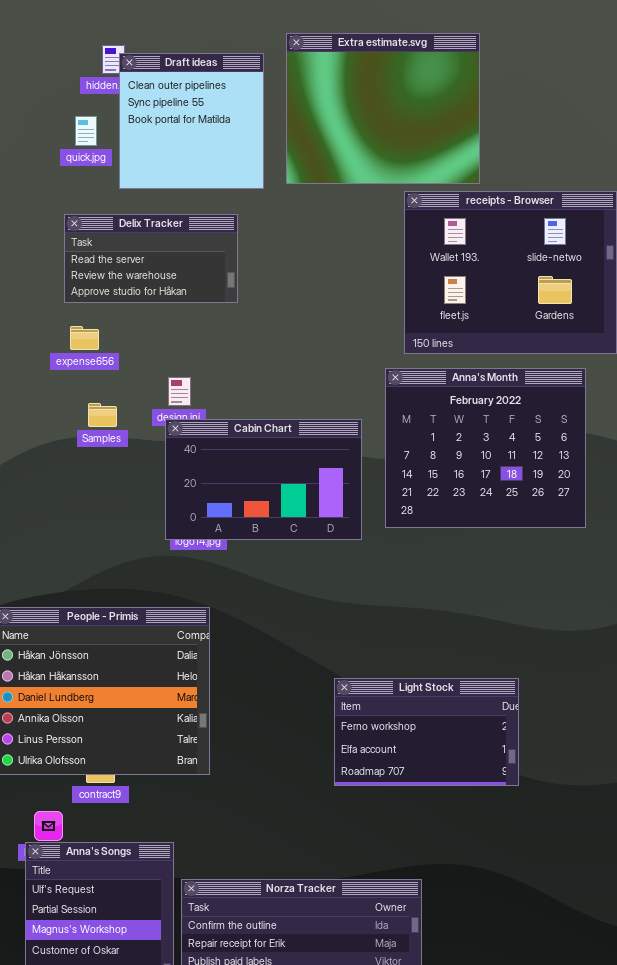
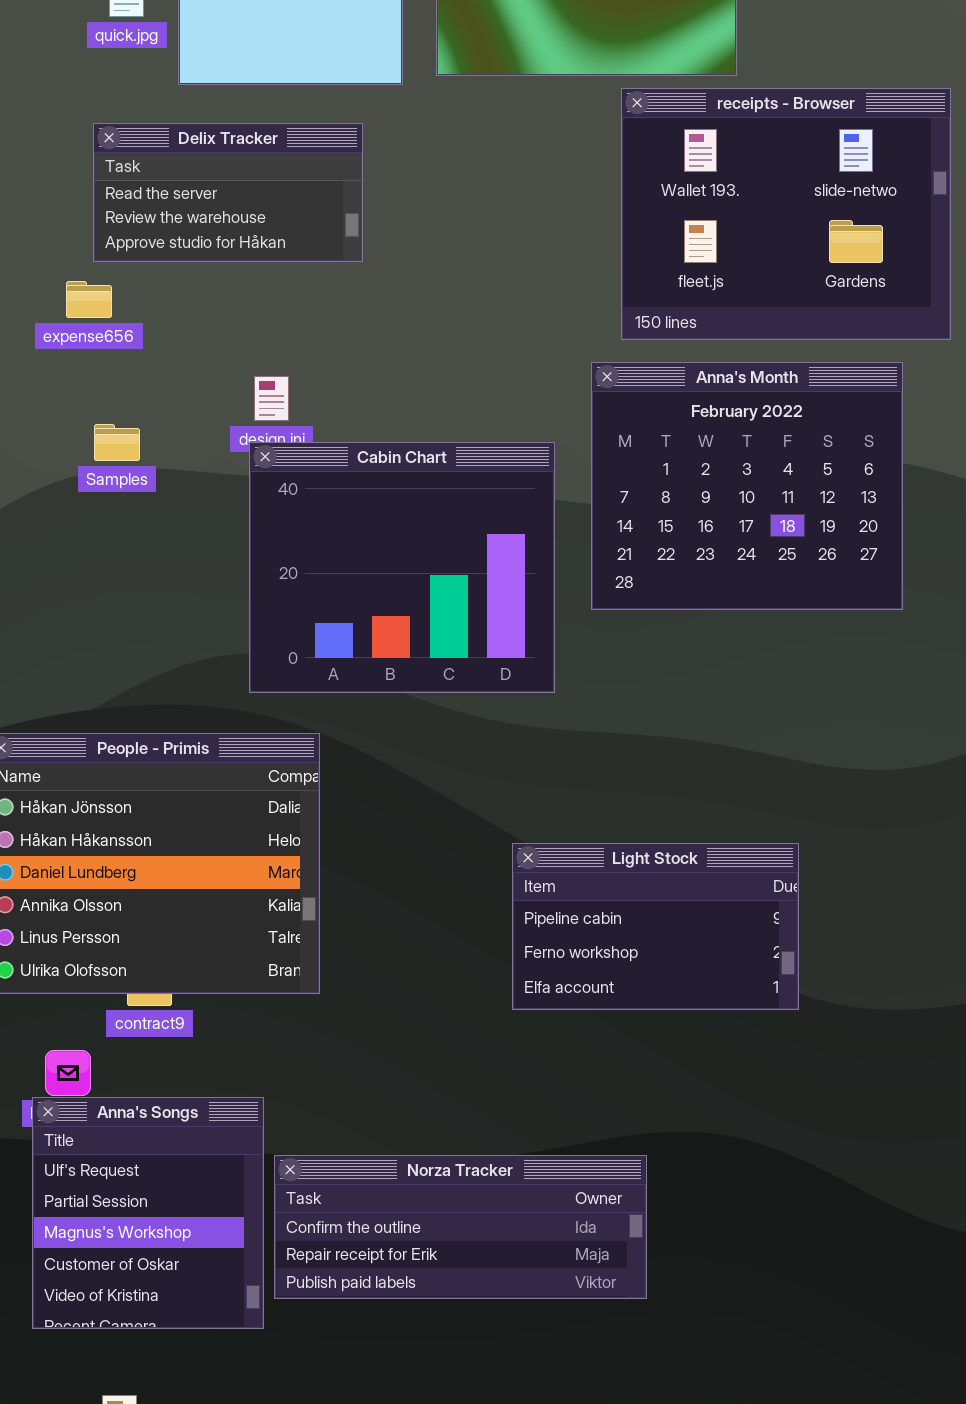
expense656: [70,326,99,350] -> [66,281,112,318], moved
Samples: [88,403,117,427] -> [94,424,140,461], moved
Cabin Chart: [165,419,362,540] -> [249,442,555,693], resized
Light Stock: [334,678,519,786] -> [512,843,799,1010], scrolled up 1 row

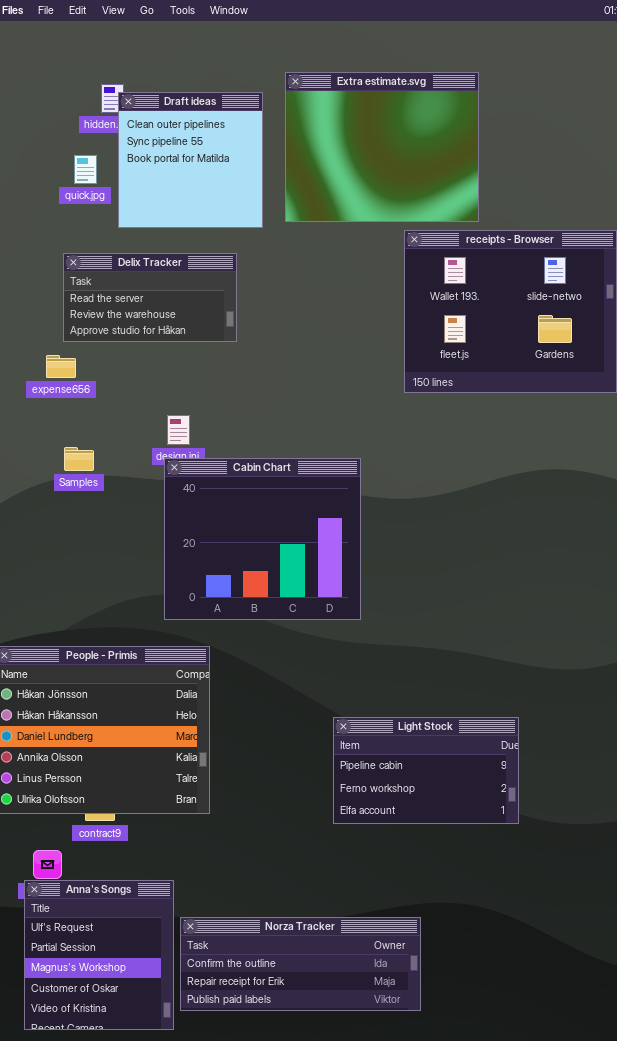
Anna's Month: [591,362,903,610] -> none, closed

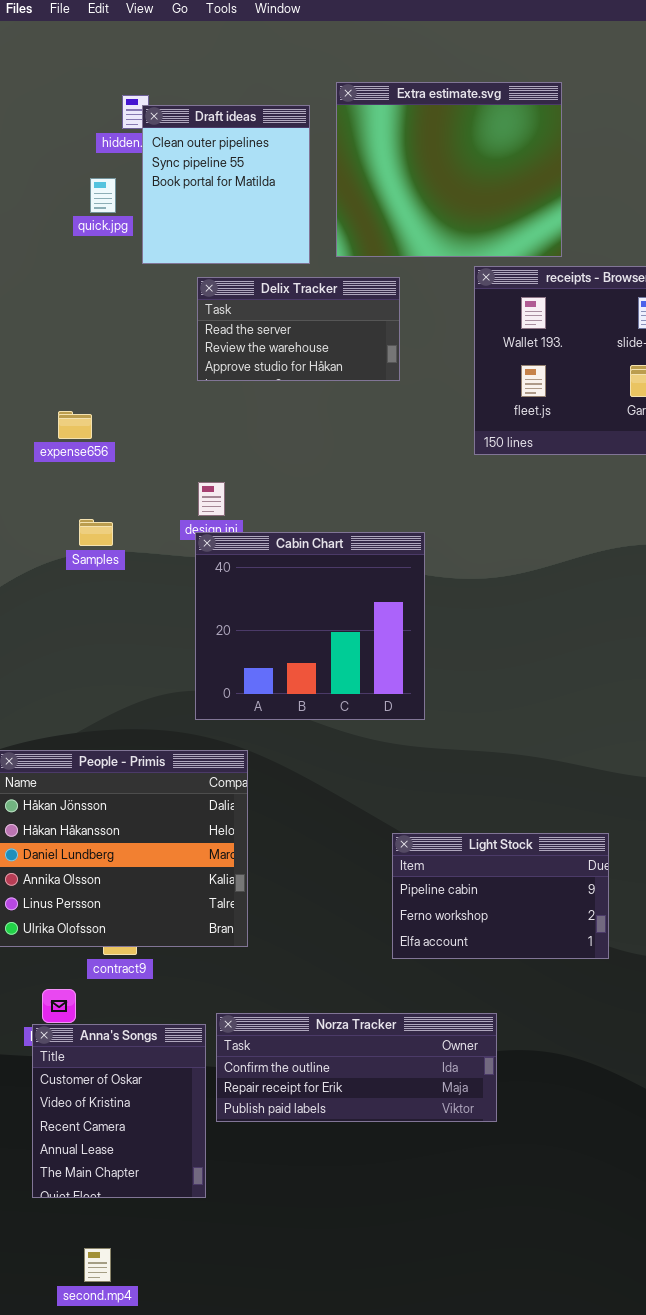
Delix Tracker: [63,253,237,342] -> [197,277,400,381], moved
Anna's Songs: [24,880,174,1030] -> [32,1024,206,1198], scrolled down 3 rows
Norza Tracker: [180,917,421,1011] -> [216,1013,497,1122], moved

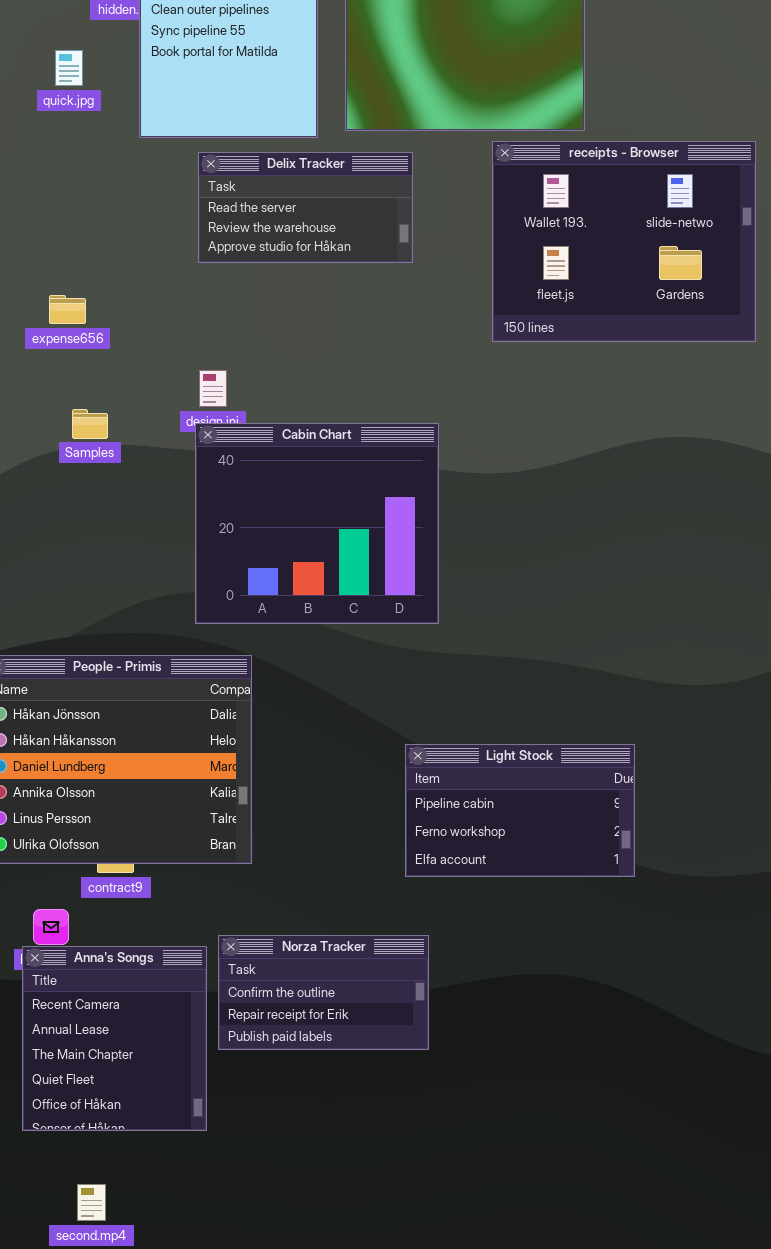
quick.jpg: [90,178,116,213] -> [55,50,83,86], moved
Norza Tracker: [216,1013,497,1122] -> [218,935,429,1050], resized
Anna's Songs: [32,1024,206,1198] -> [22,946,207,1131], scrolled down 2 rows

